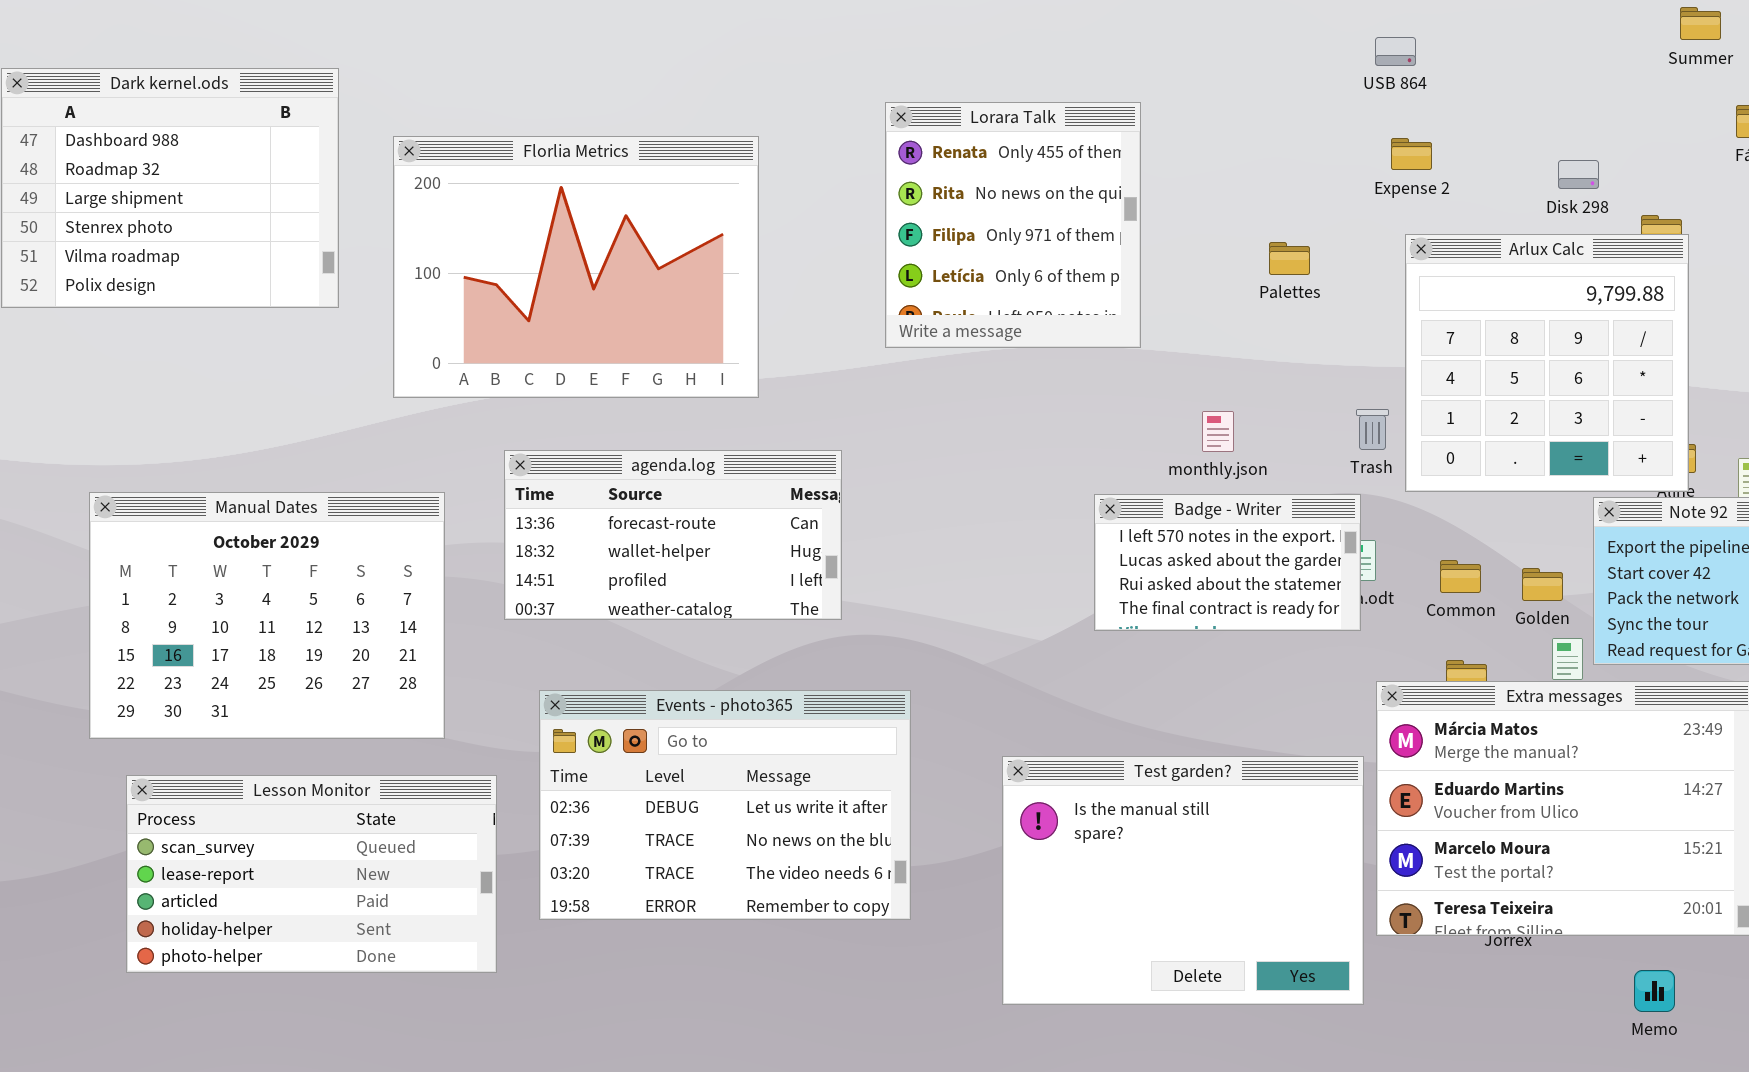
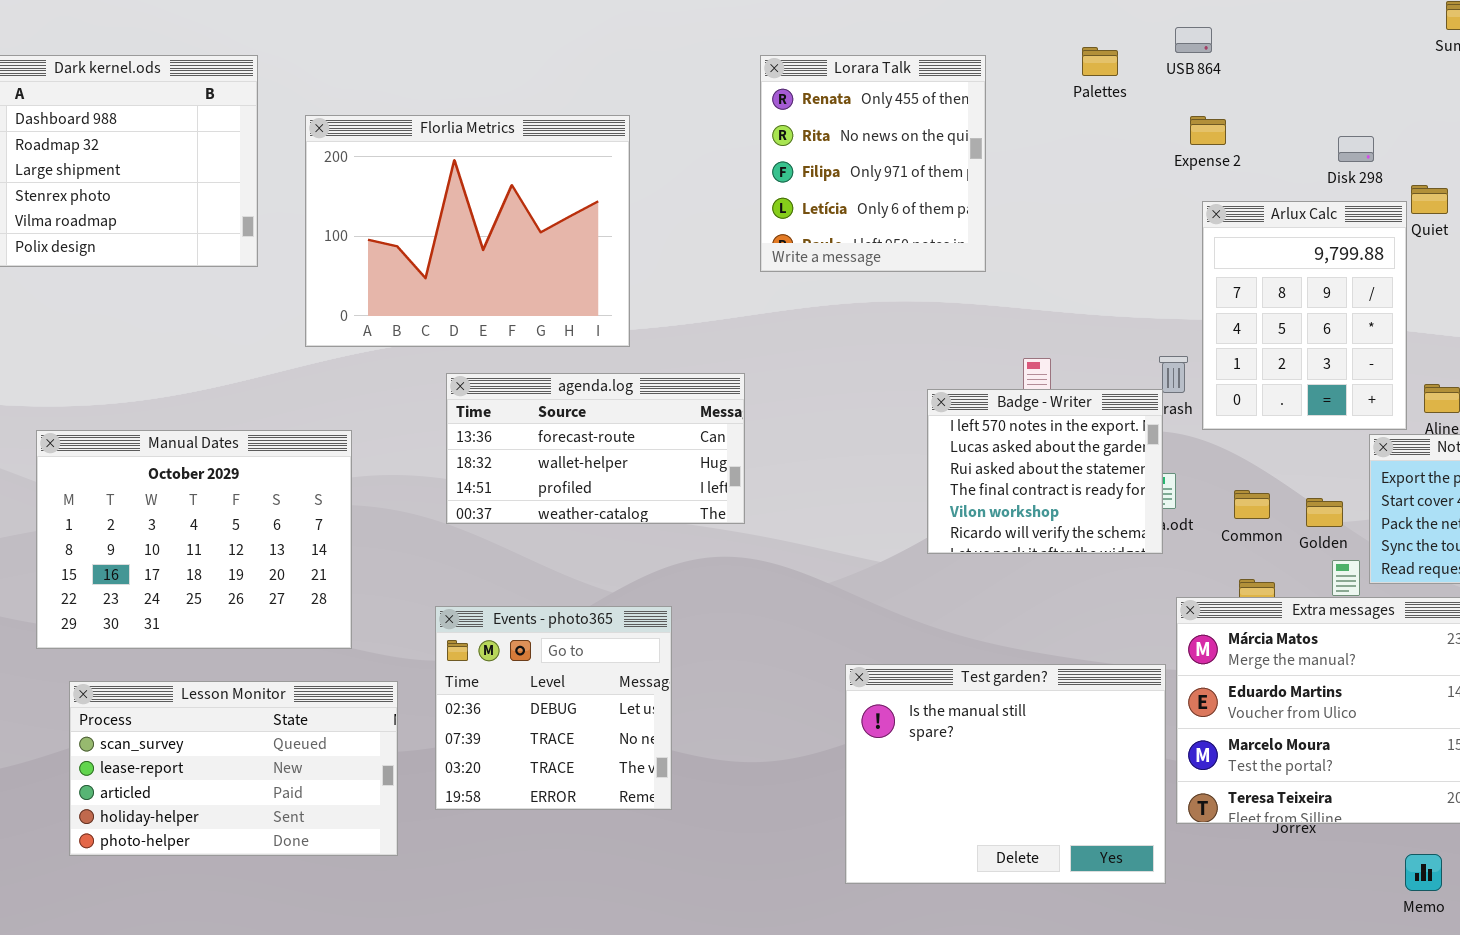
Lorara Talk: [885,102,1141,348] -> [760,55,986,272], moved
Arlux Calc: [1405,234,1689,492] -> [1202,201,1407,430], resized
Palettes: [1269,242,1310,275] -> [1082,47,1118,76], moved
agenda.log: [504,450,842,620] -> [446,373,745,524], moved
Badge - Writer: [1094,494,1361,631] -> [927,389,1163,554], resized
Events - photo365: [539,690,911,920] -> [435,606,672,810], resized

